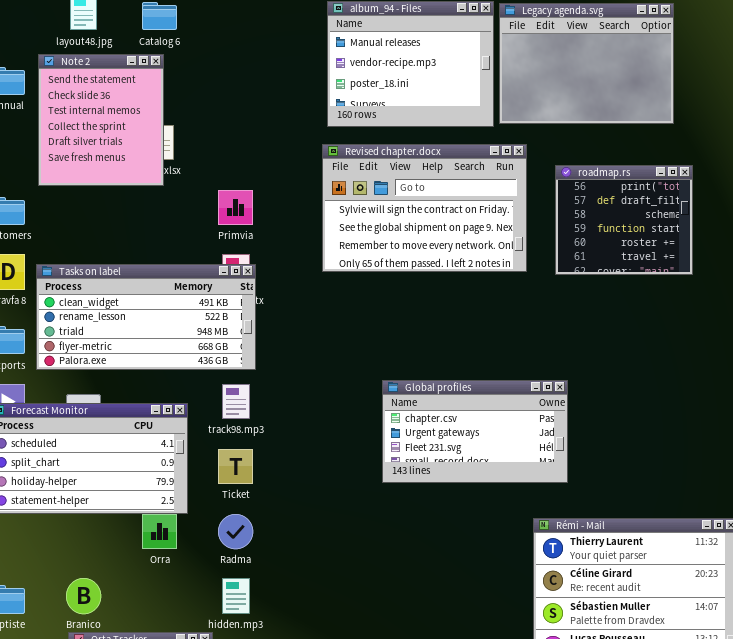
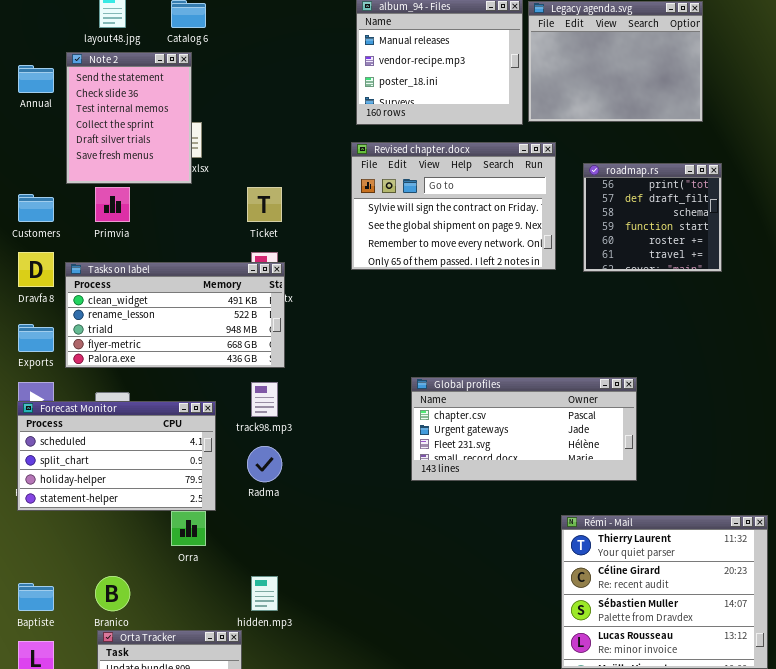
Primvia: [218,190,253,225] -> [95,187,130,222], moved
Global profiles: [382,380,568,483] -> [411,377,637,481], resized
Ticket: [218,449,253,484] -> [247,187,282,222], moved
Radma: [218,514,253,549] -> [247,446,282,482], moved

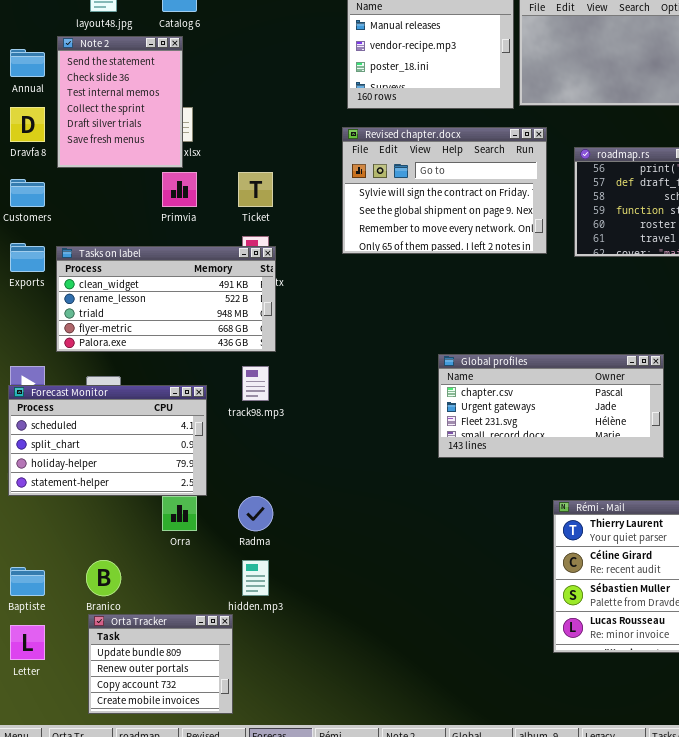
Primvia: [95,187,130,222] -> [162,172,197,207], moved
Dravfa 8: [18,252,54,287] -> [10,107,45,142], moved
Exports: [18,324,54,352] -> [10,243,45,272], moved
Global profiles: [411,377,637,481] -> [438,354,664,458], moved
Radma: [247,446,282,482] -> [238,496,273,531], moved

